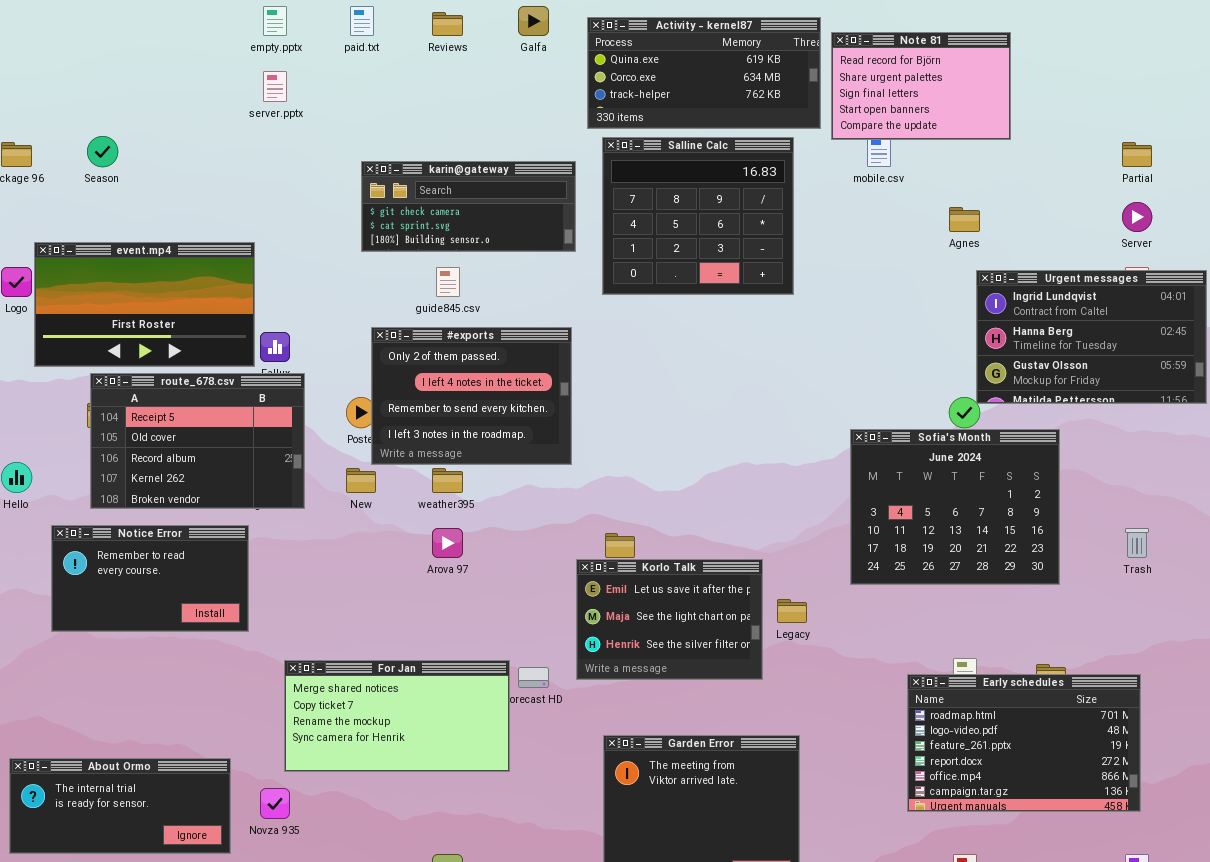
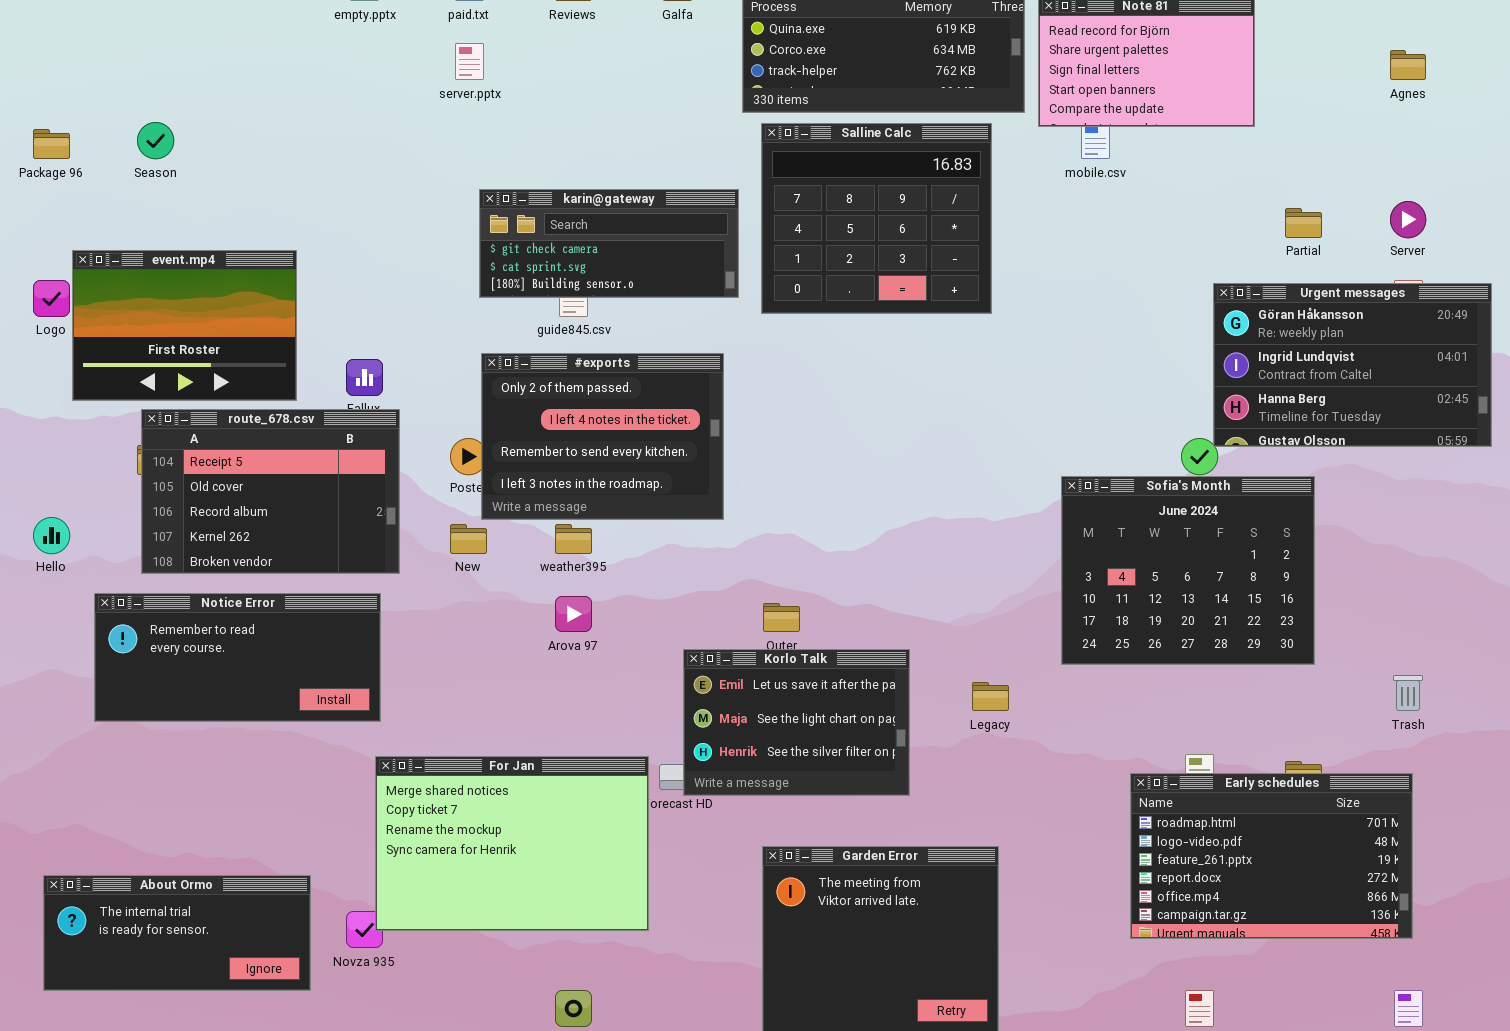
server.pptx: [263,71,287,102] -> [455,43,484,80], moved
Partial: [1122,142,1152,167] -> [1285,208,1322,238], moved
karin@gateway: [361,161,576,252] -> [479,189,739,298], moved
Agnes: [949,207,980,232] -> [1390,50,1426,80], moved
event.mp4: [34,242,255,367] -> [72,250,297,401], resized
Urgent messages: [976,270,1207,404] -> [1213,283,1492,447], scrolled up 1 row
Notice Error: [51,525,249,632] -> [94,593,381,722], resized
Trash: [1125,528,1149,558] -> [1393,675,1423,711], moved
Korlo Talk: [576,559,763,680] -> [683,649,910,796], moved
For Jan: [284,660,510,772] -> [375,756,649,931], resized

